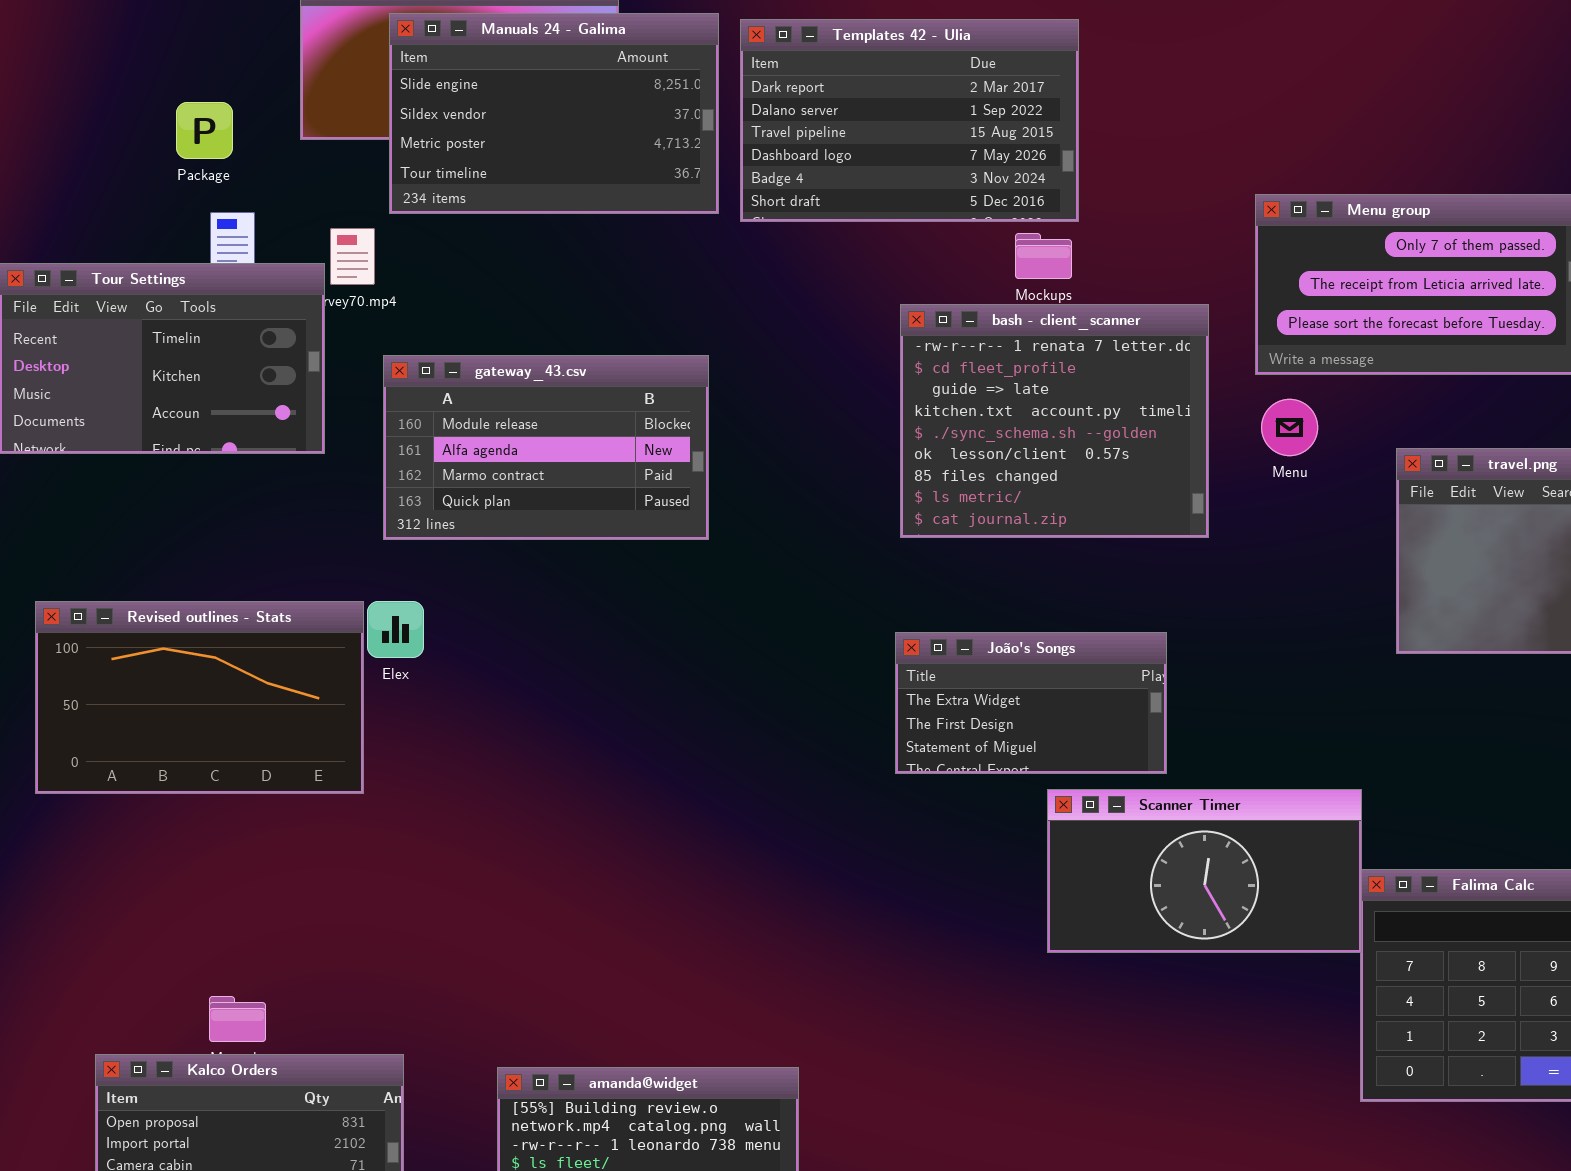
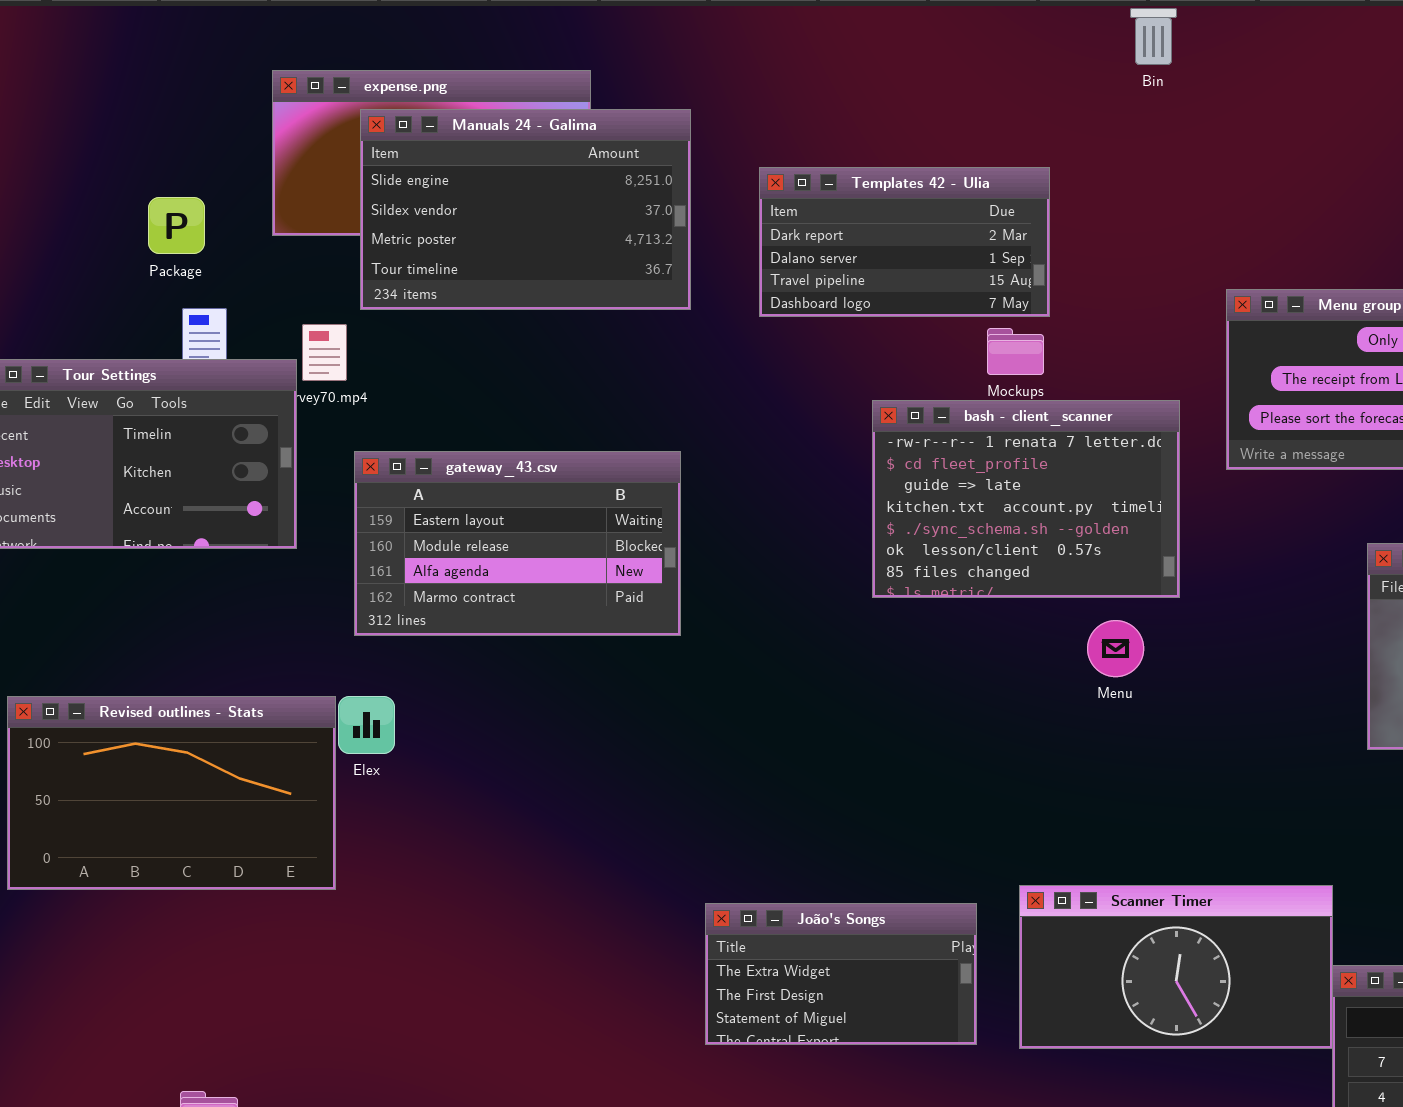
Templates 42 - Ulia: [740,19,1079,222] -> [759,167,1050,317], resized
bash - client_scanner: [900,304,1209,538] -> [872,400,1180,598], resized
gateway_43.csv: [383,355,709,540] -> [354,451,681,636], scrolled up 1 row
Menu: [1261,399,1318,456] -> [1087,620,1144,677], moved
João's Songs: [895,632,1167,774] -> [705,903,977,1045], moved

